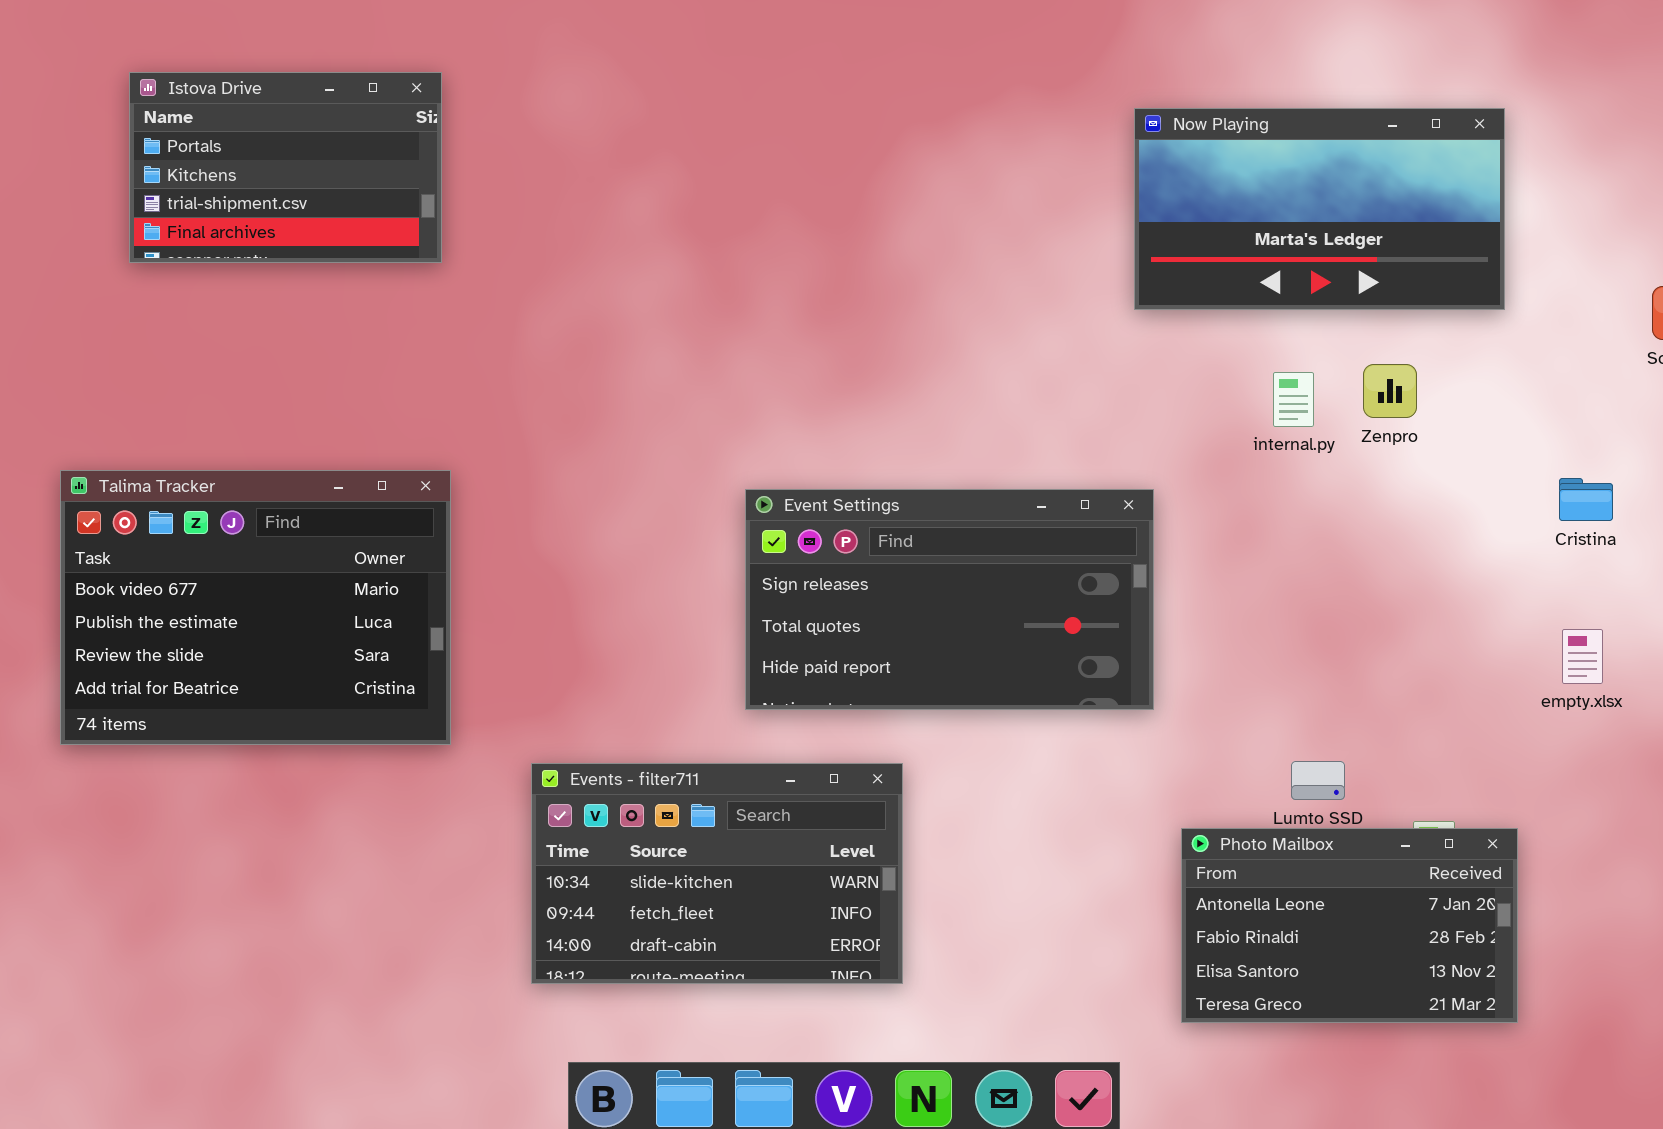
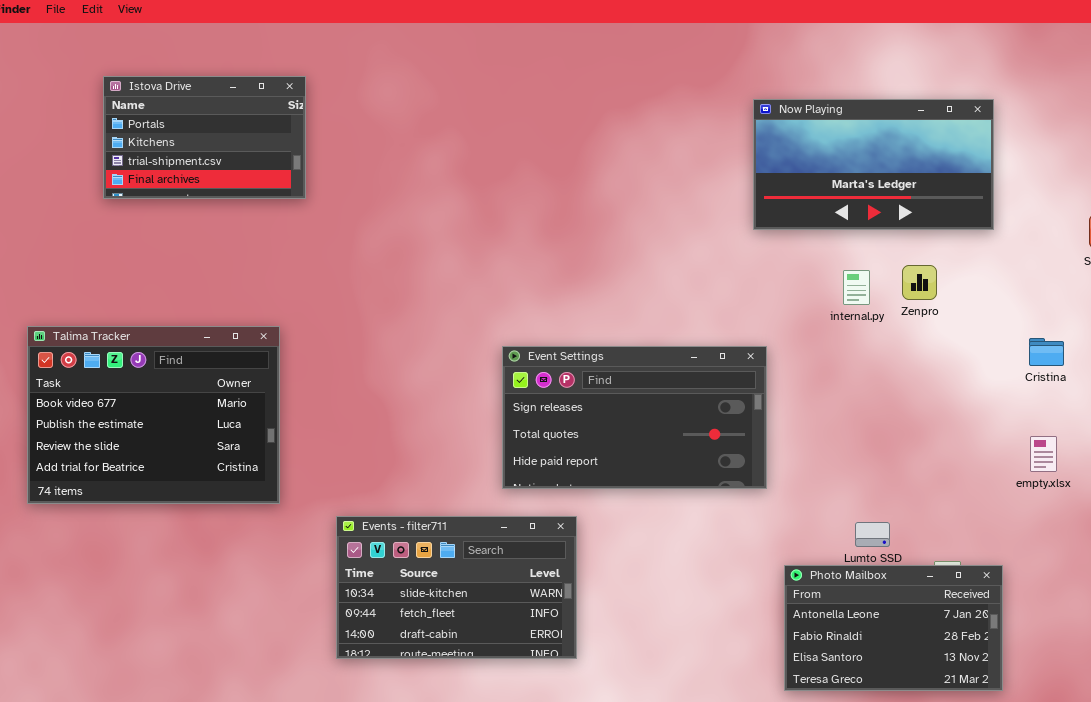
Talima Tracker: [60,470,451,745] -> [27,326,280,504], moved
Events - filter711: [531,763,903,984] -> [336,516,577,659], moved

